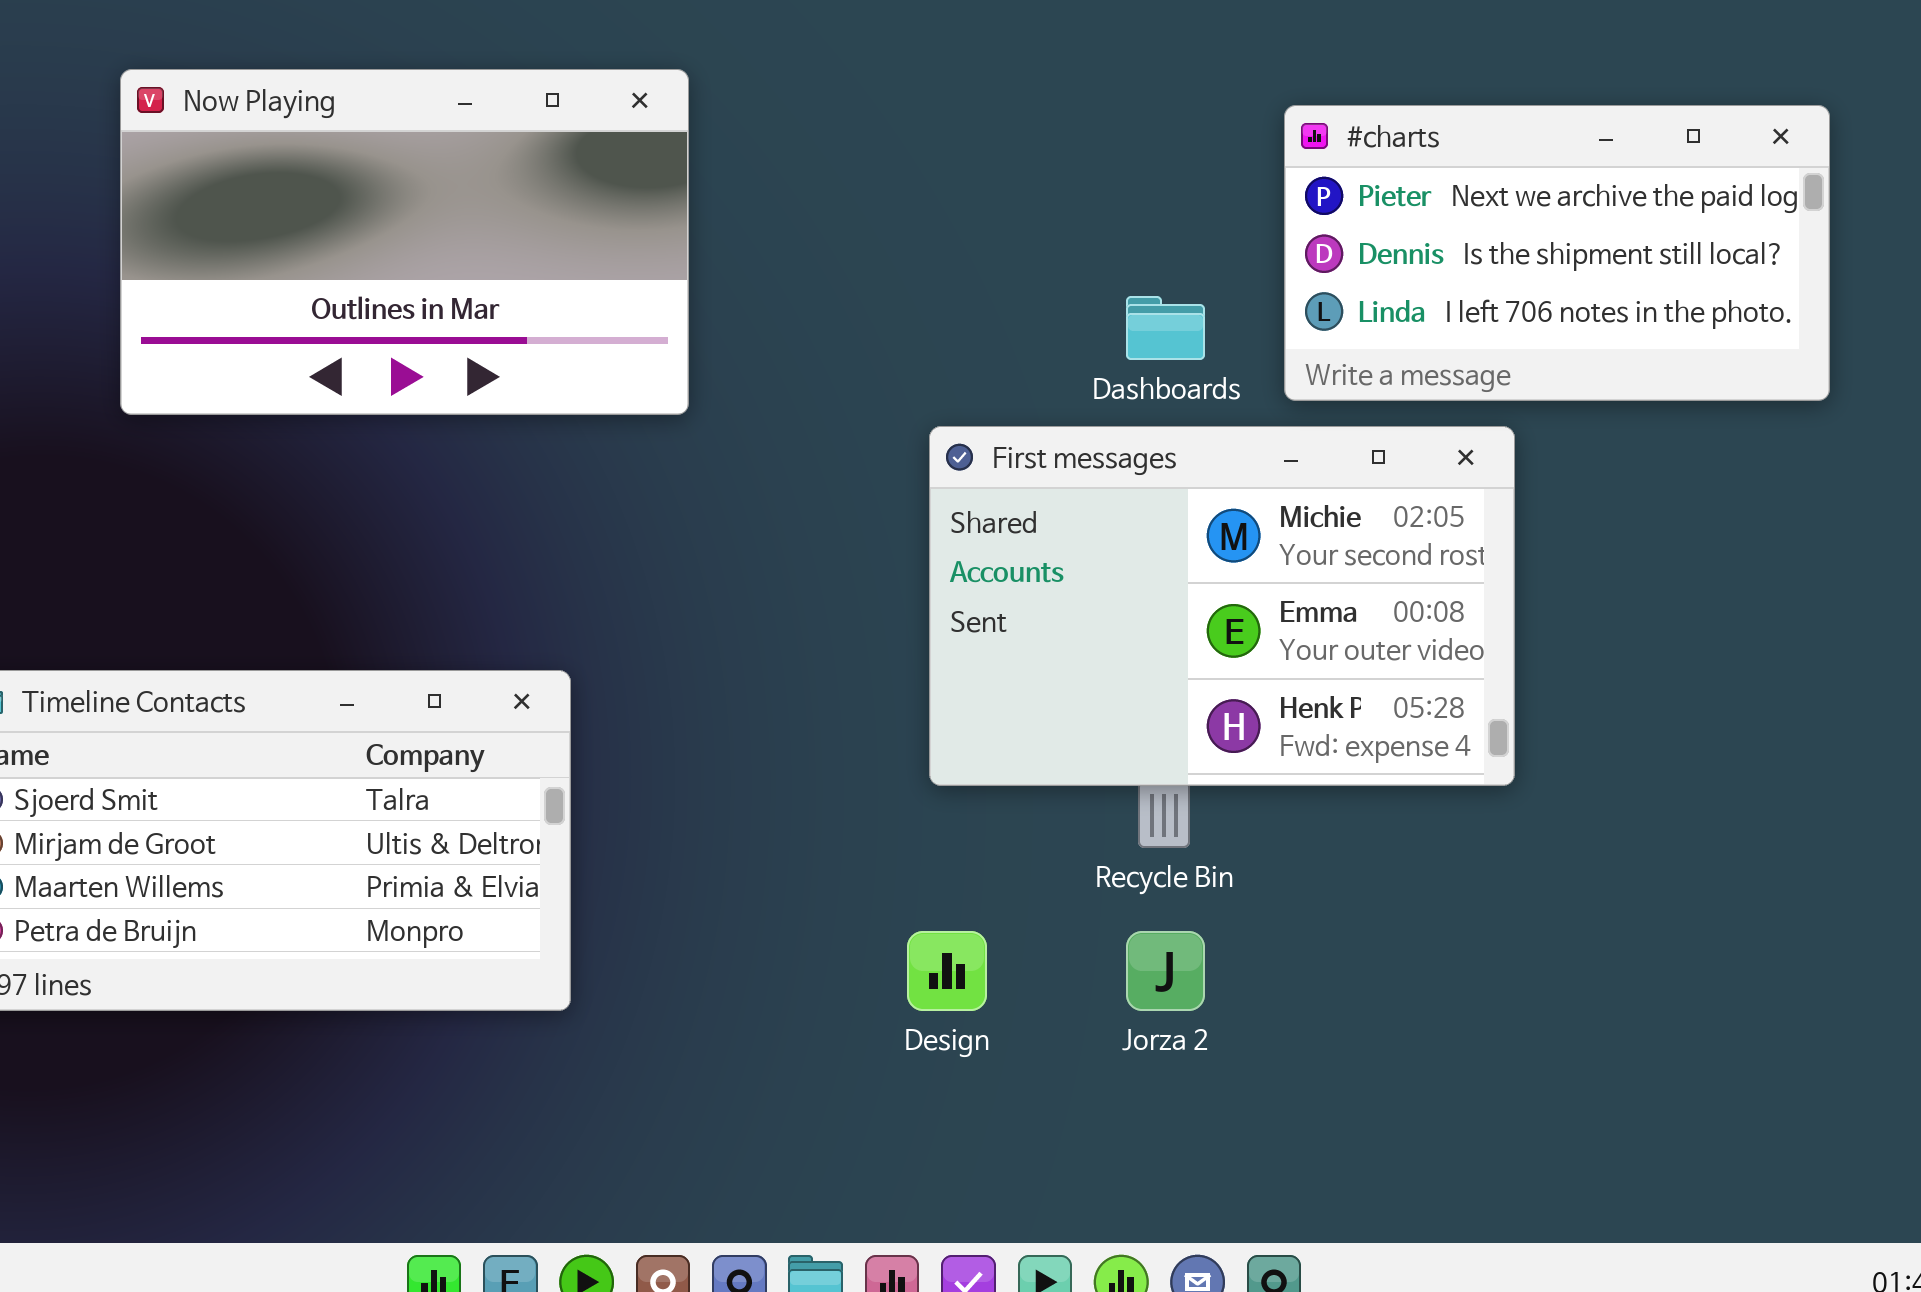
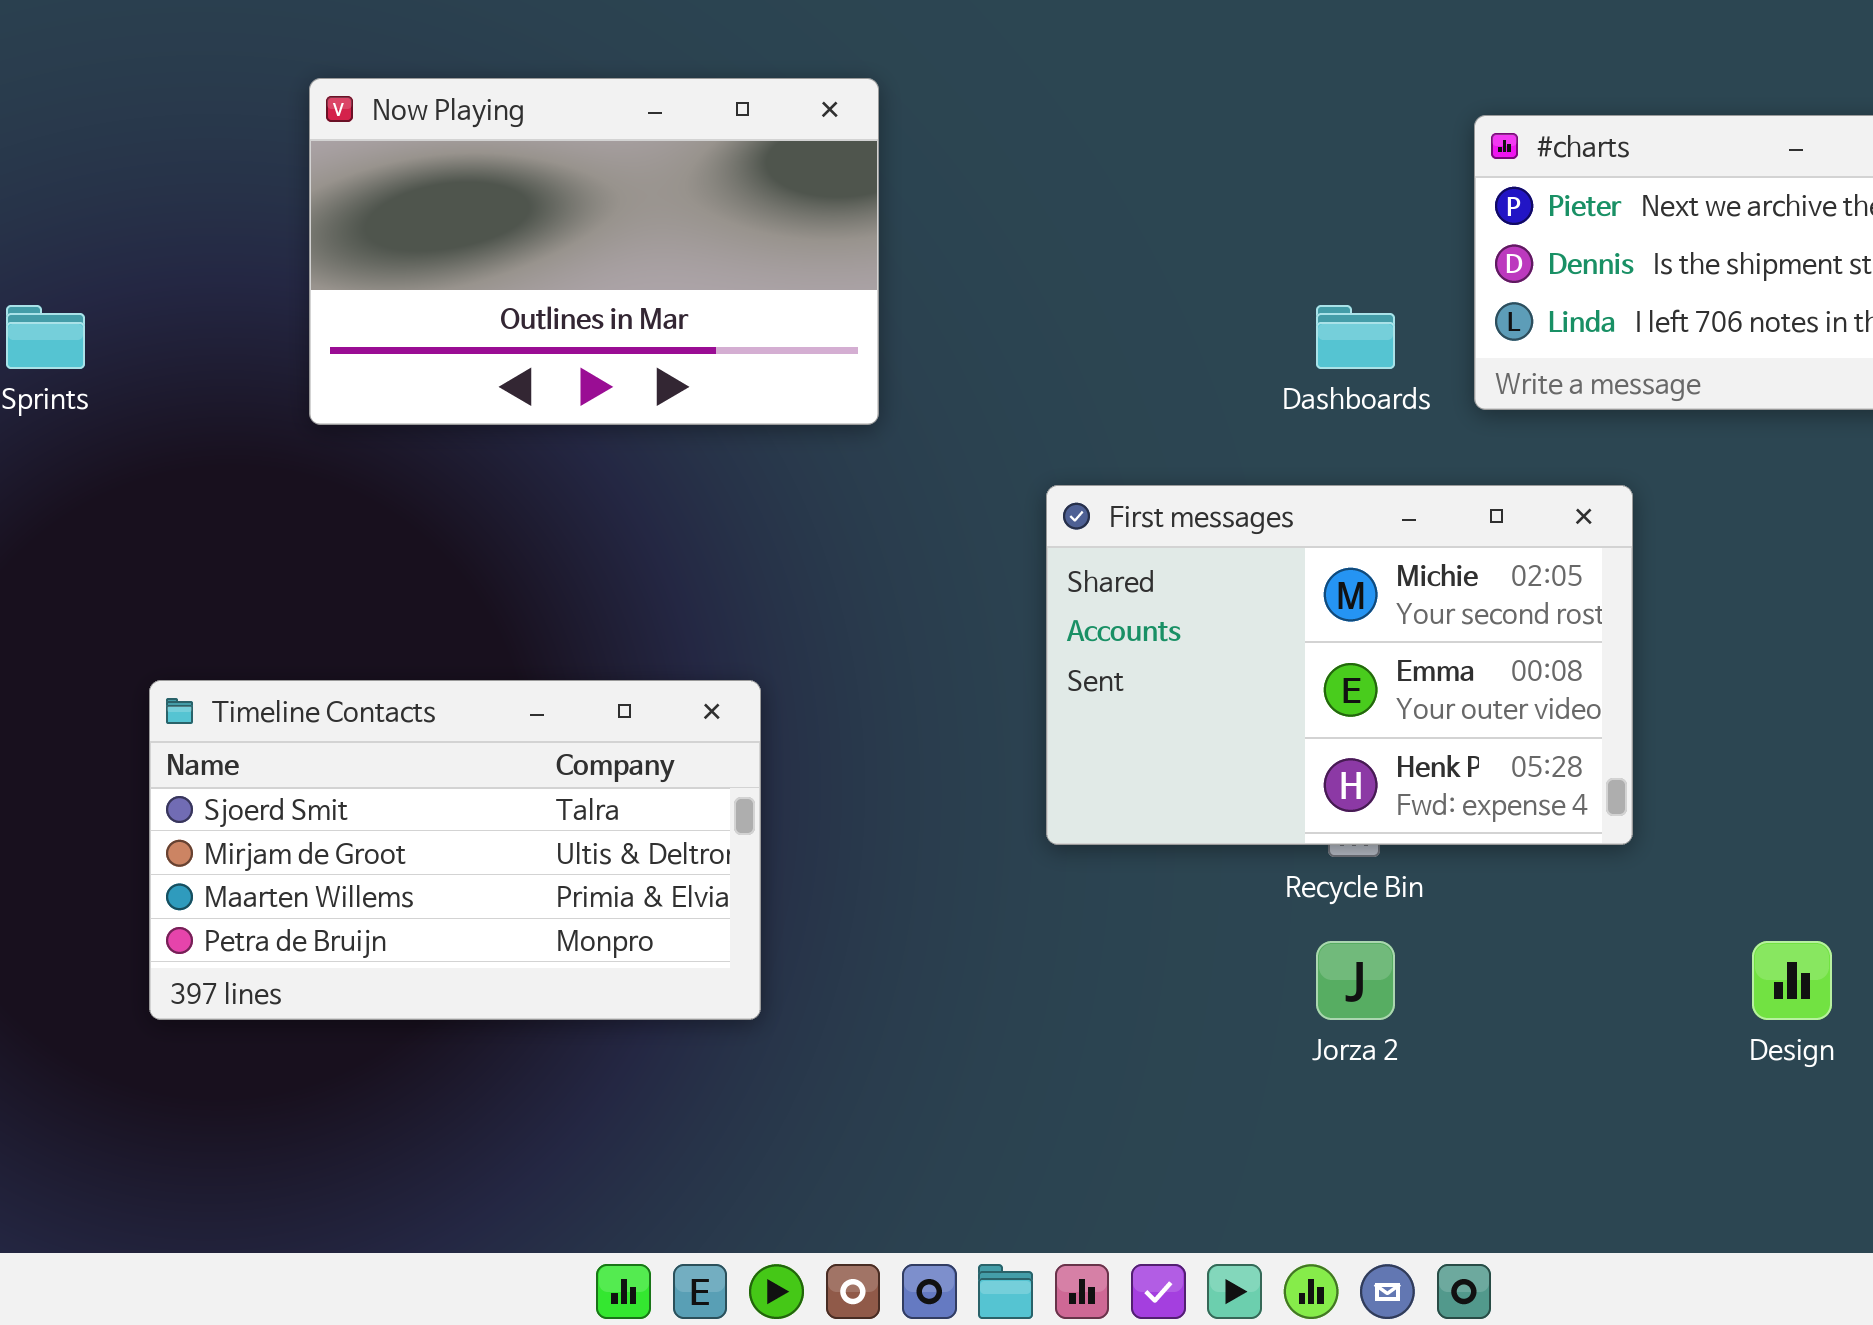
First messages: [929,426,1515,786] -> [1046,485,1633,845], moved
Design: [907,931,987,1011] -> [1752,941,1832,1020], moved

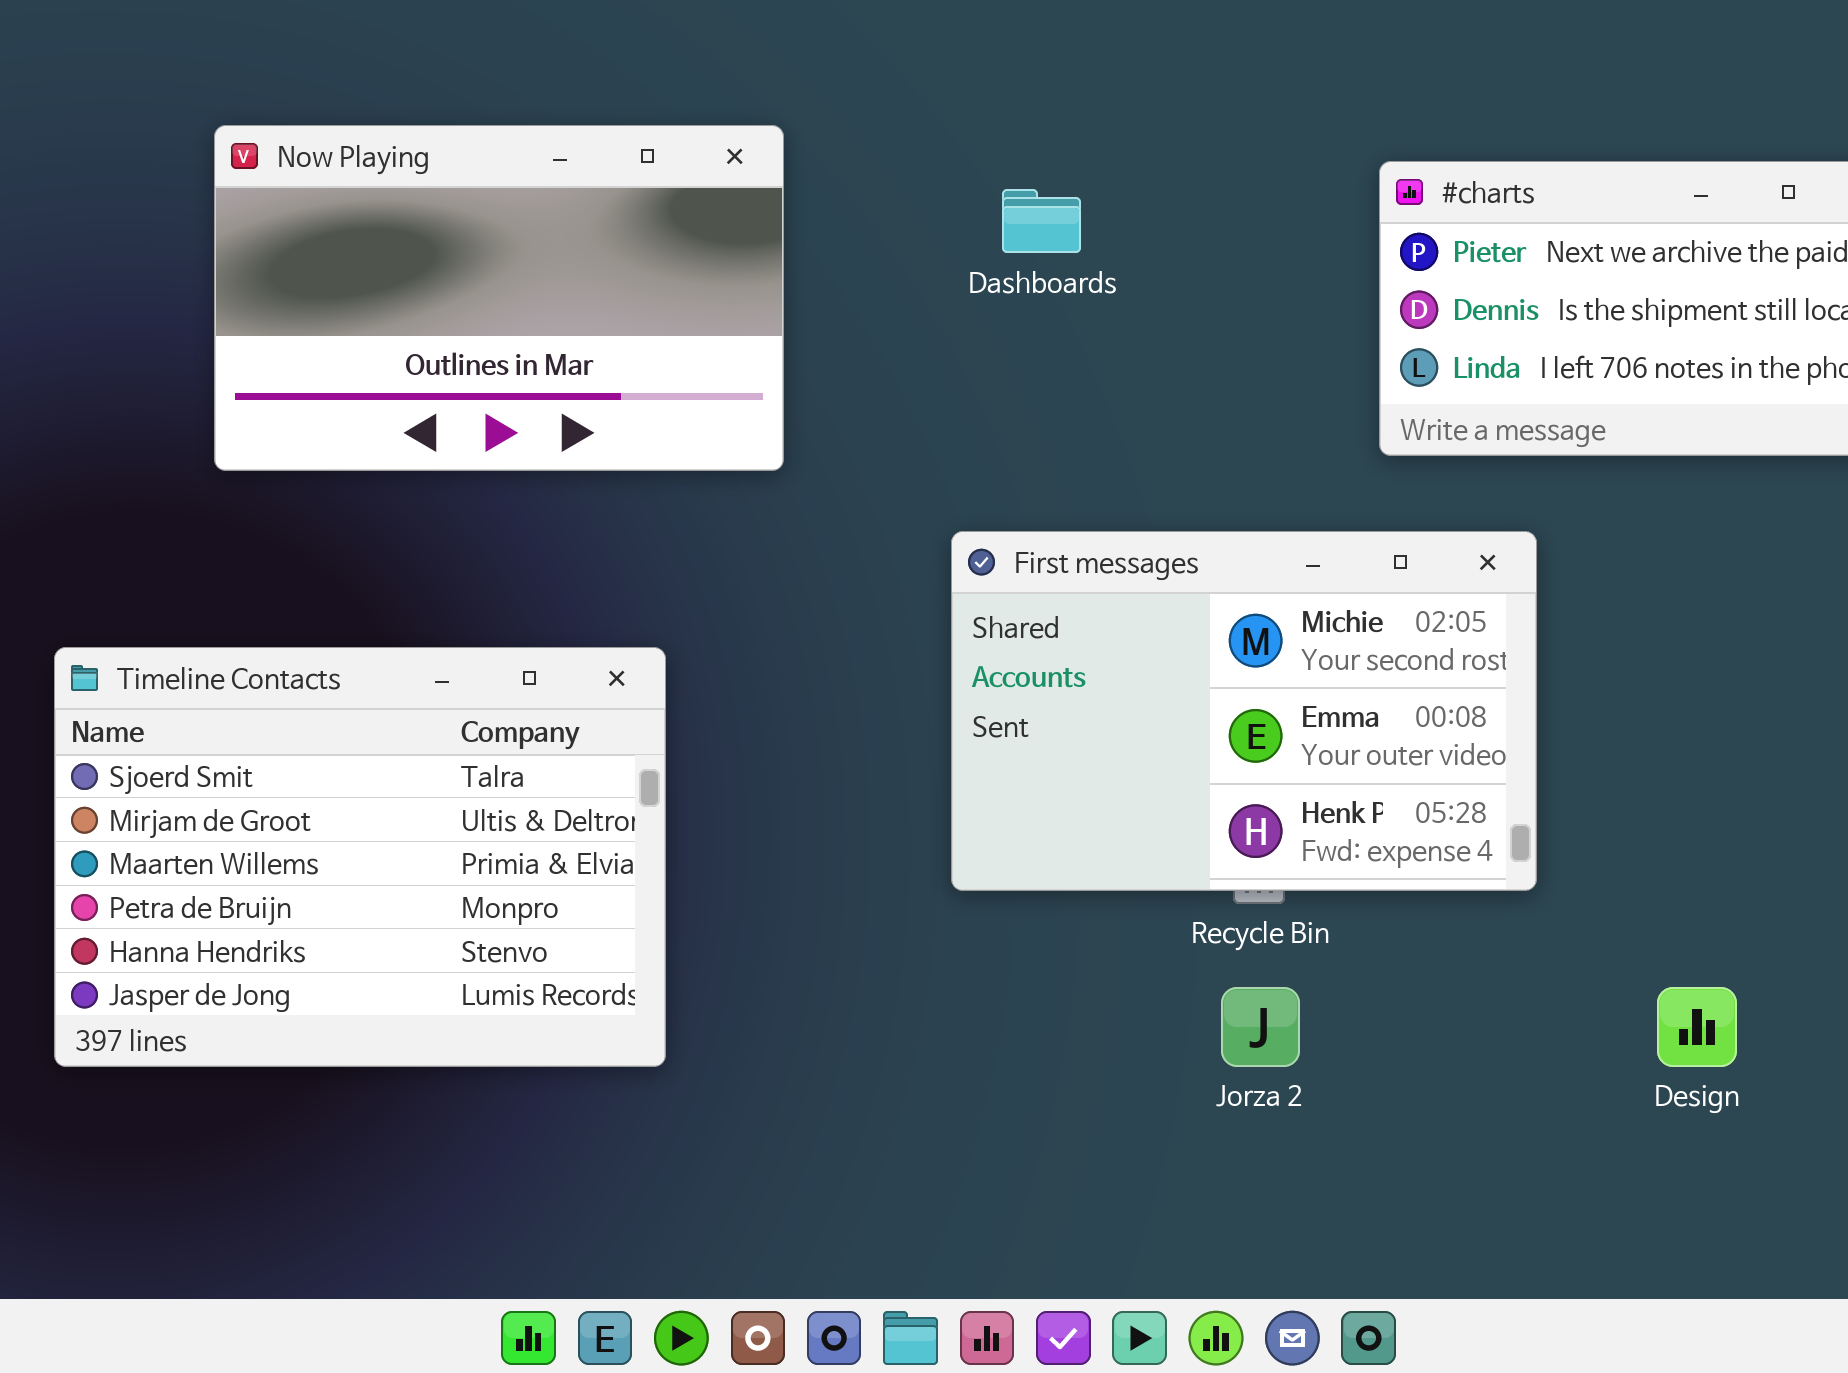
Dashboards: [1316,305,1395,369] -> [1002,189,1081,253], moved
Timeline Contacts: [149,680,761,1020] -> [54,647,666,1067], resized

